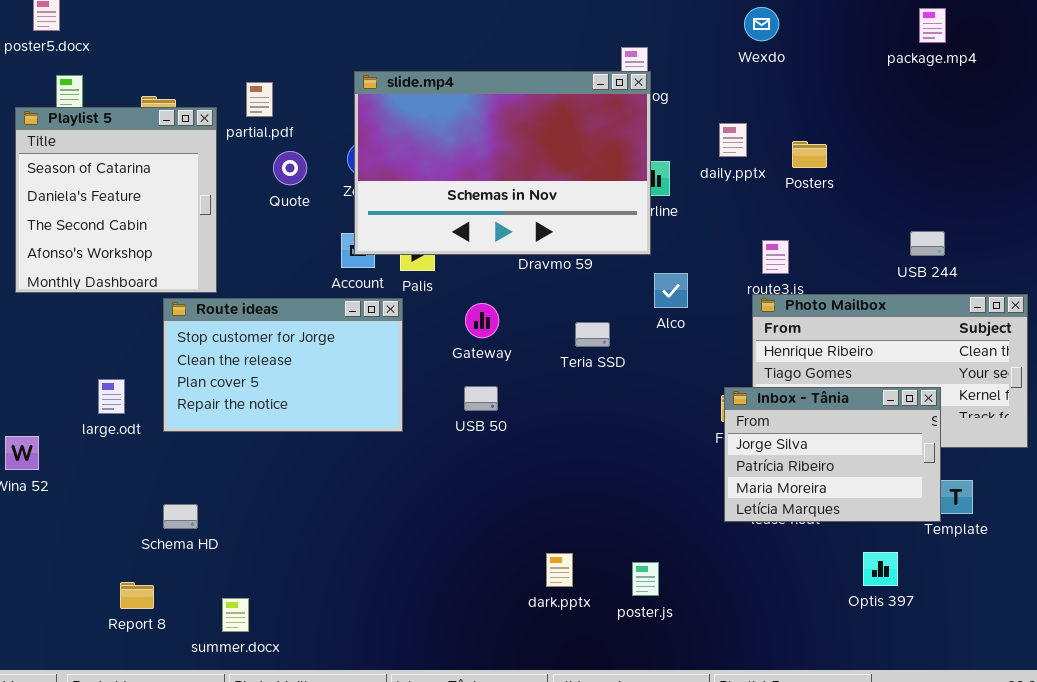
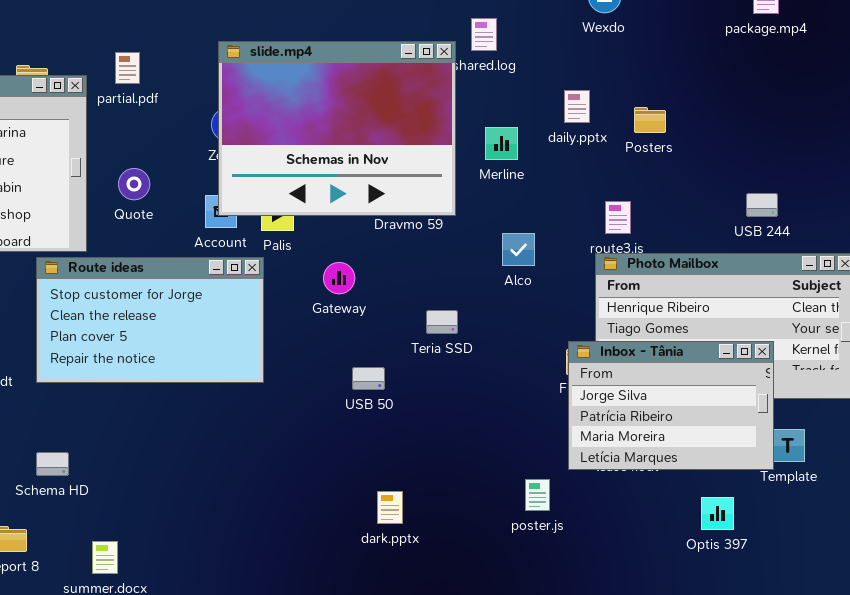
slide.mp4: [354,71,651,255] -> [218,41,456,216], resized
Quote: [273,151,307,185] -> [118,168,150,200], moved
Teria SSD: [575,322,610,347] -> [426,310,458,334], moved
USB 50: [464,386,498,411] -> [352,367,385,390], moved
dark.pptx: [546,553,573,587] -> [377,491,403,524], moved
poster.js: [632,562,659,596] -> [525,479,550,511], moved

